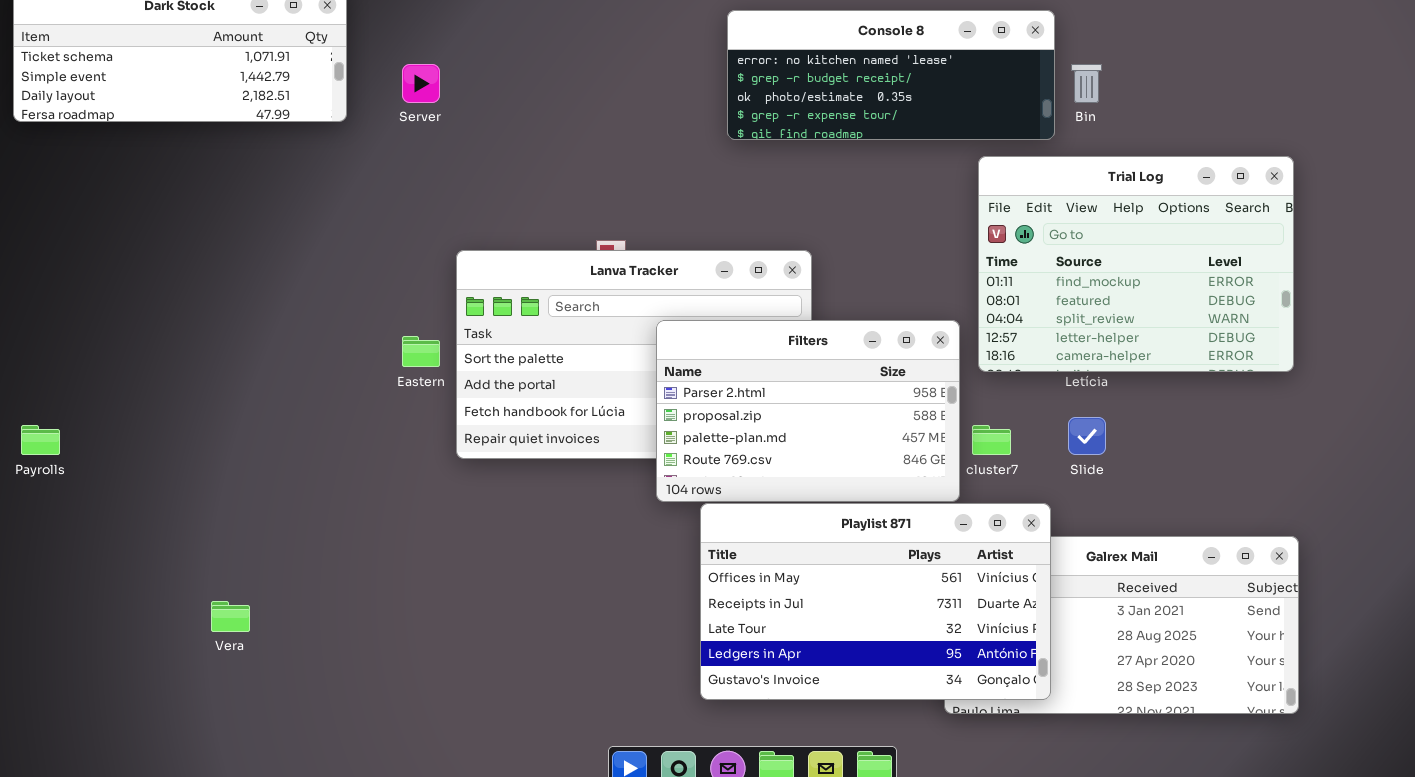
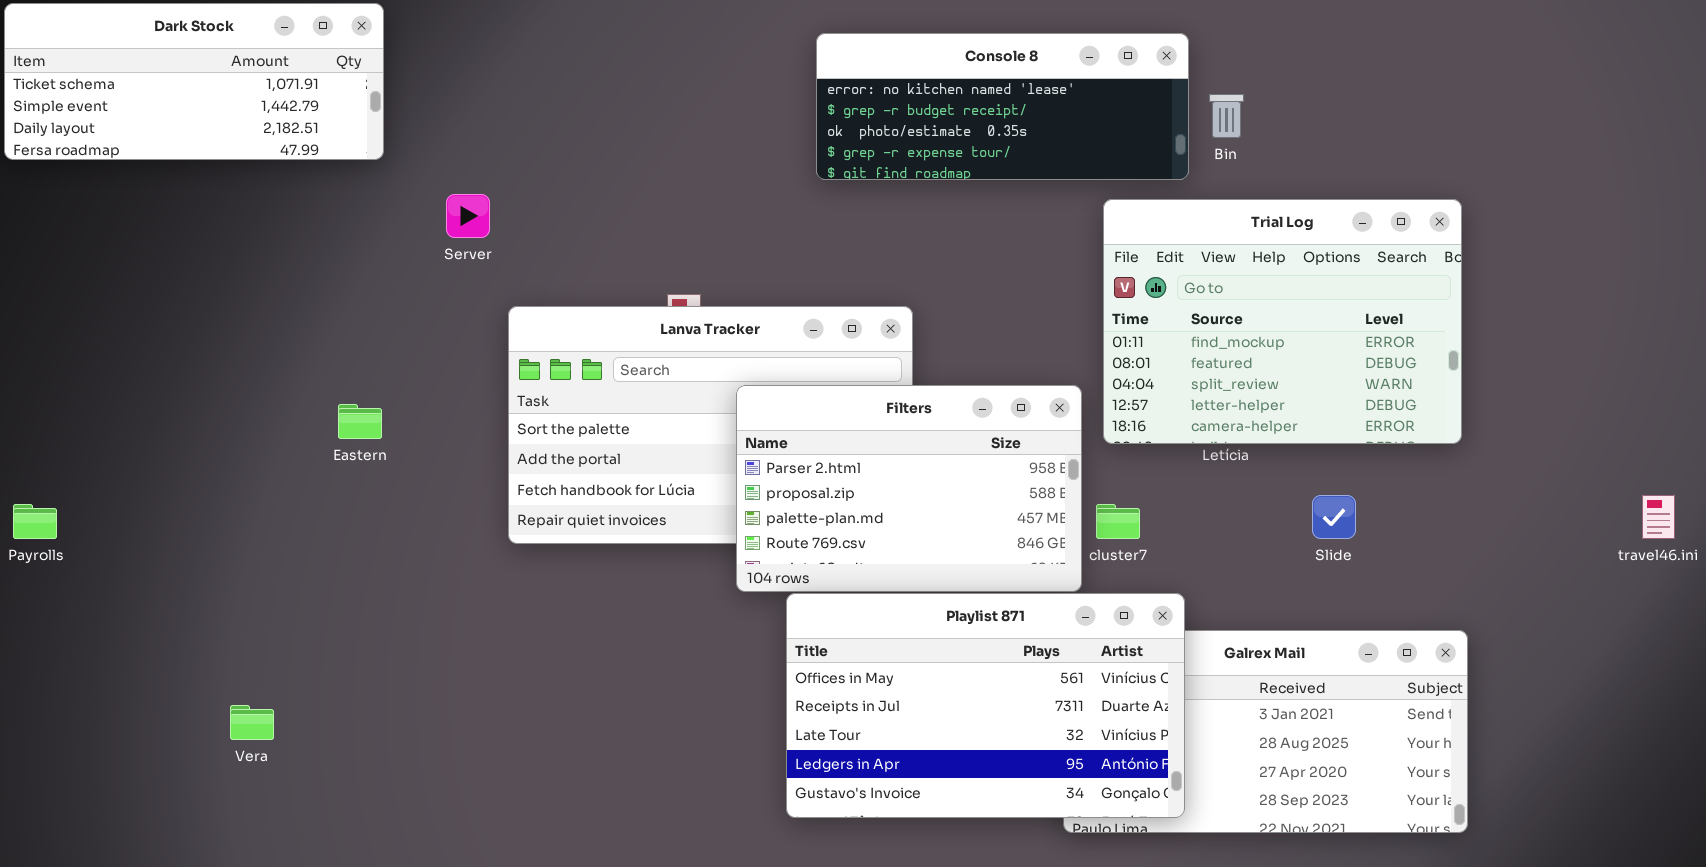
Server: [402,64,440,103] -> [446,194,490,238], moved
Eastern: [402,336,440,367] -> [338,404,382,439], moved
Slide: [1068,417,1106,455] -> [1312,495,1356,539], moved

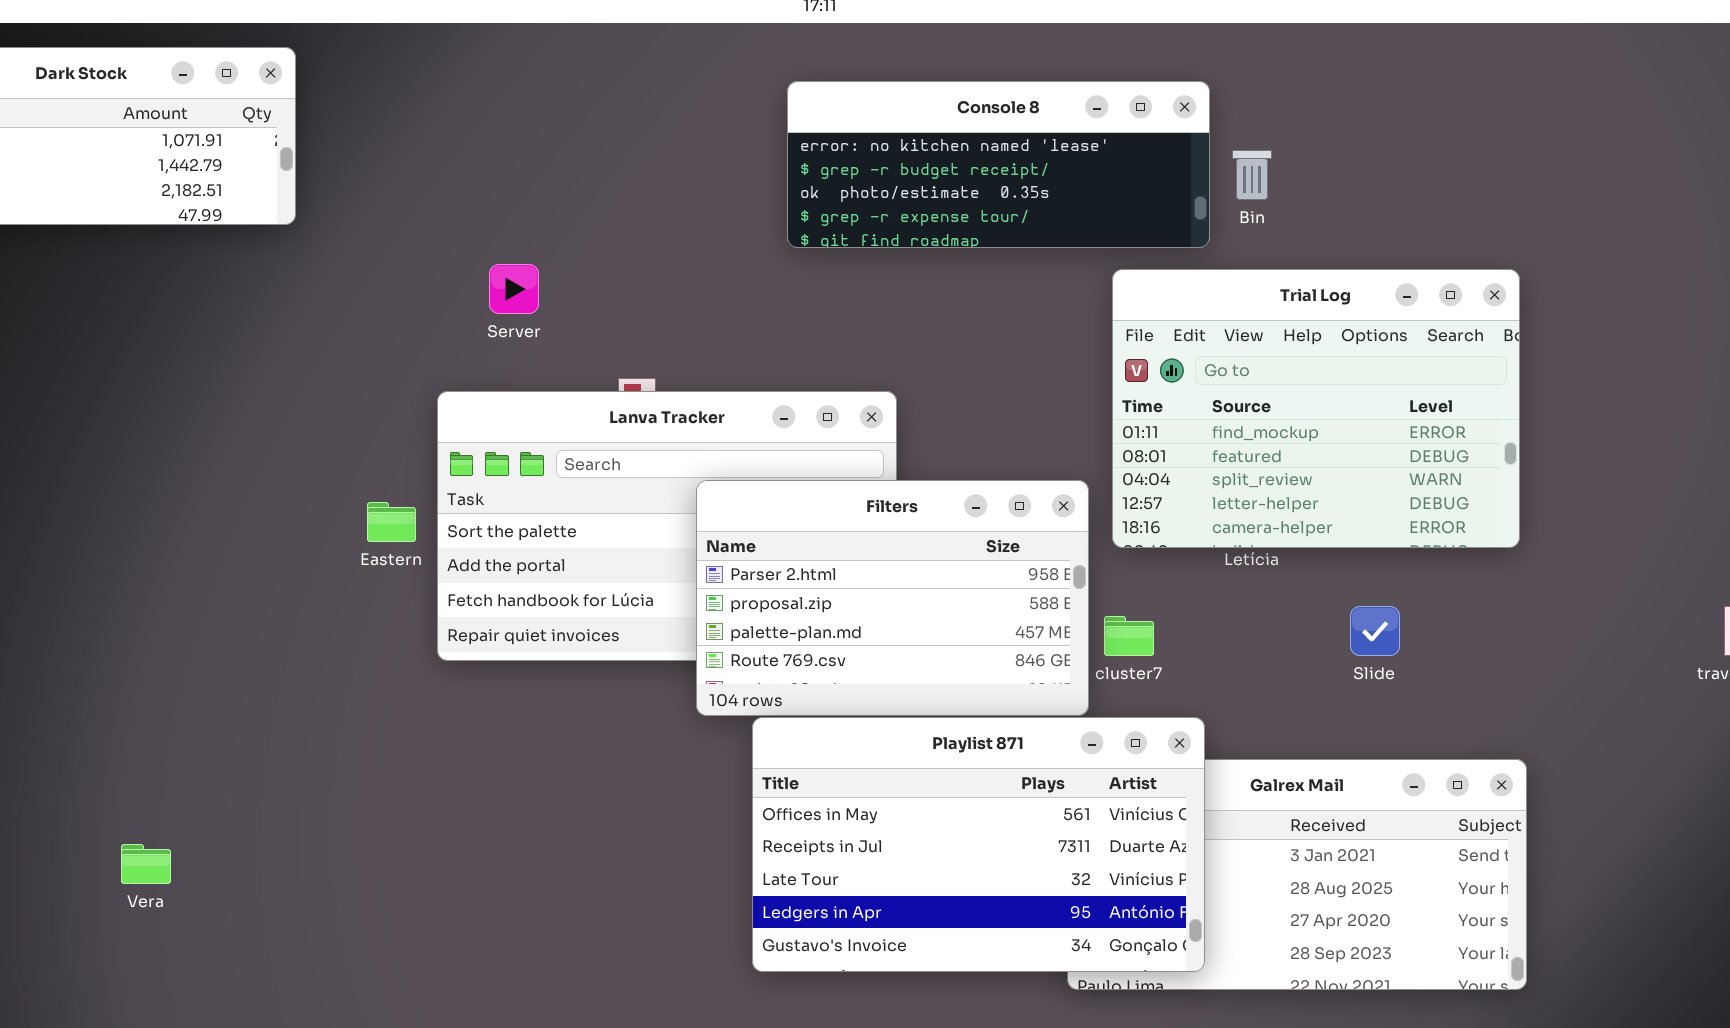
Server: [446,194,490,238] -> [489,264,539,314], moved
Eastern: [338,404,382,439] -> [367,502,416,542], moved

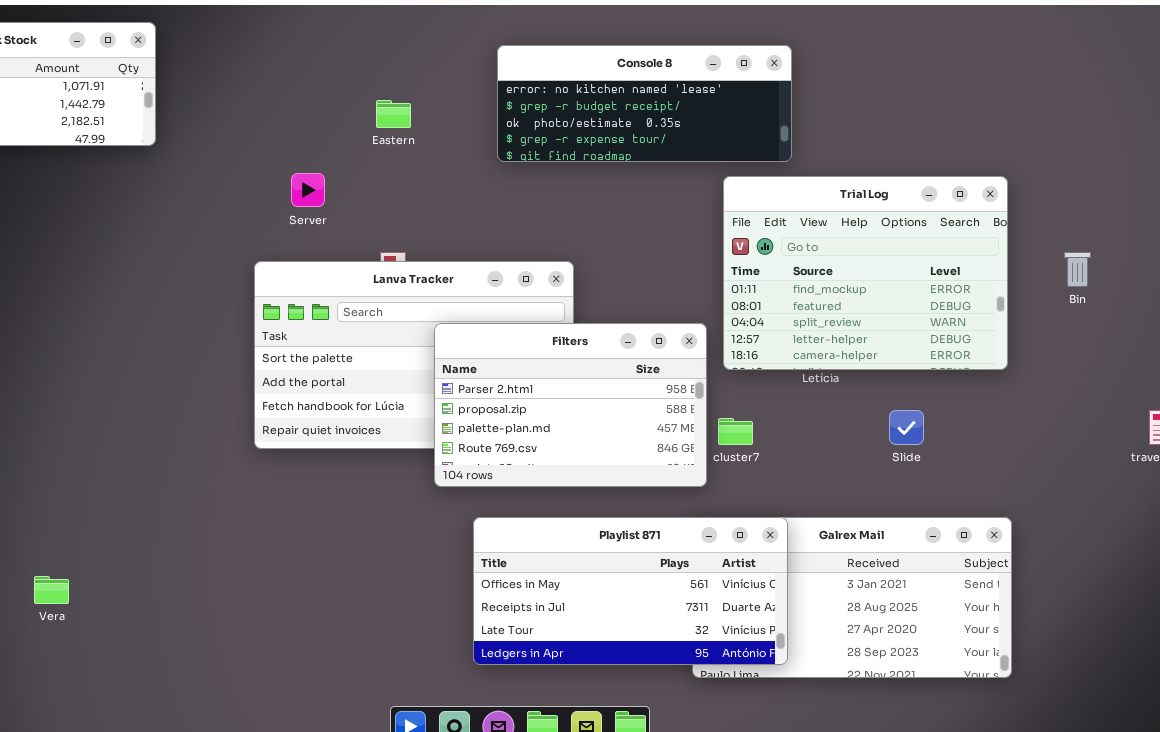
Bin: [1232,150,1272,200] -> [1064,252,1091,287], moved
Eastern: [367,502,416,542] -> [376,100,411,128], moved
Playlist 871: [752,717,1205,972] -> [473,517,788,665], resized

